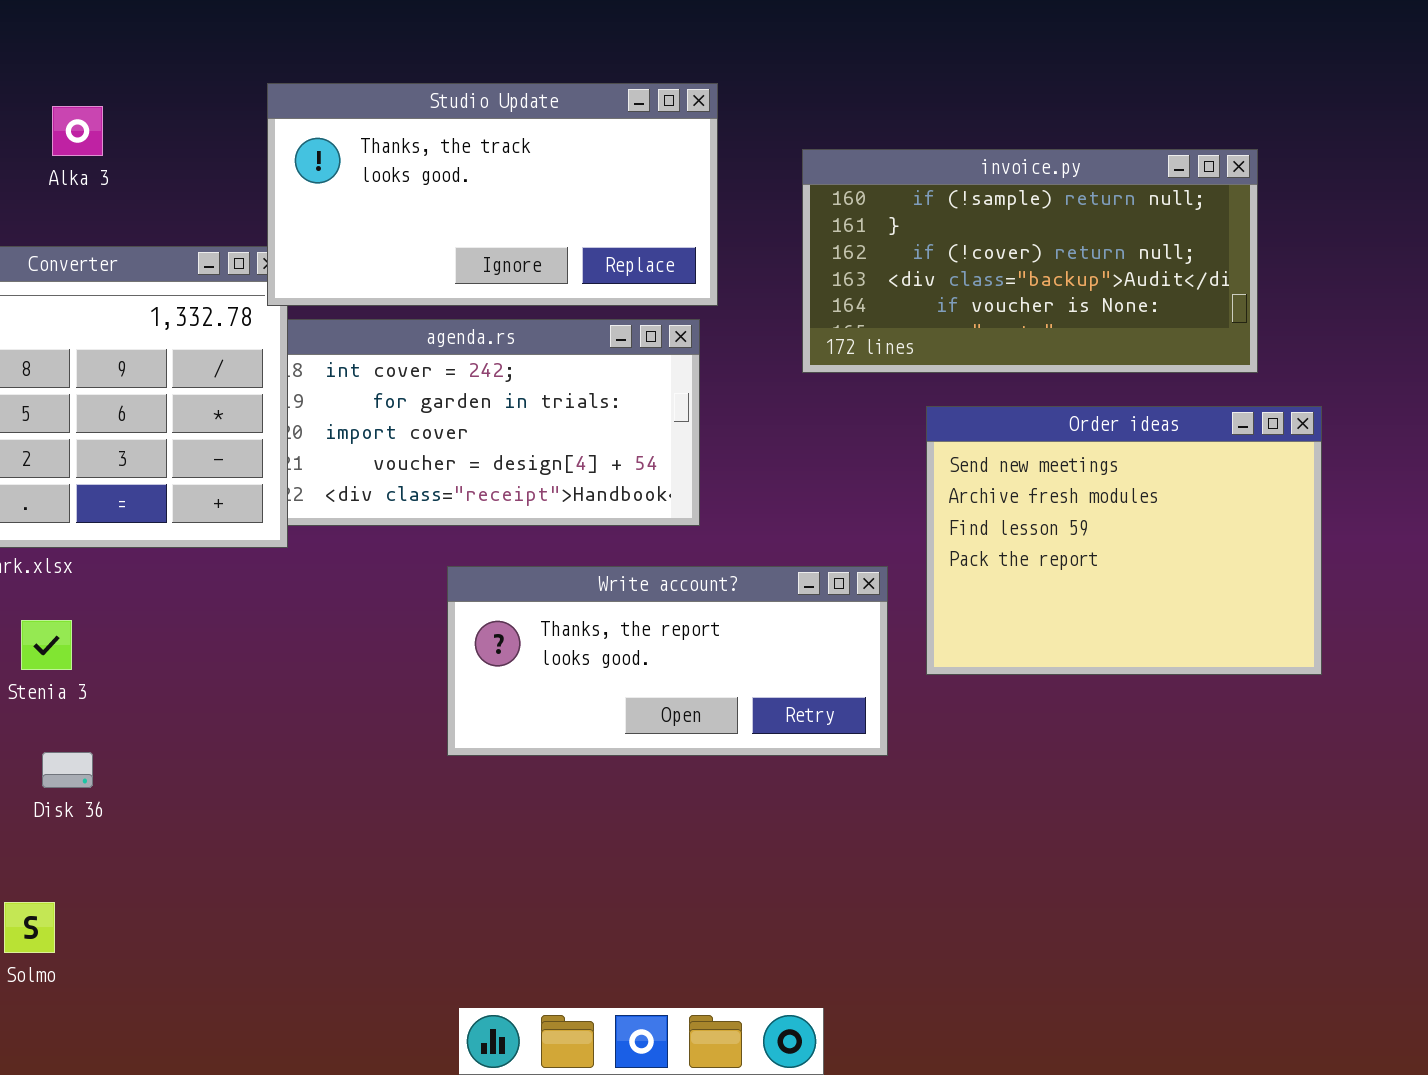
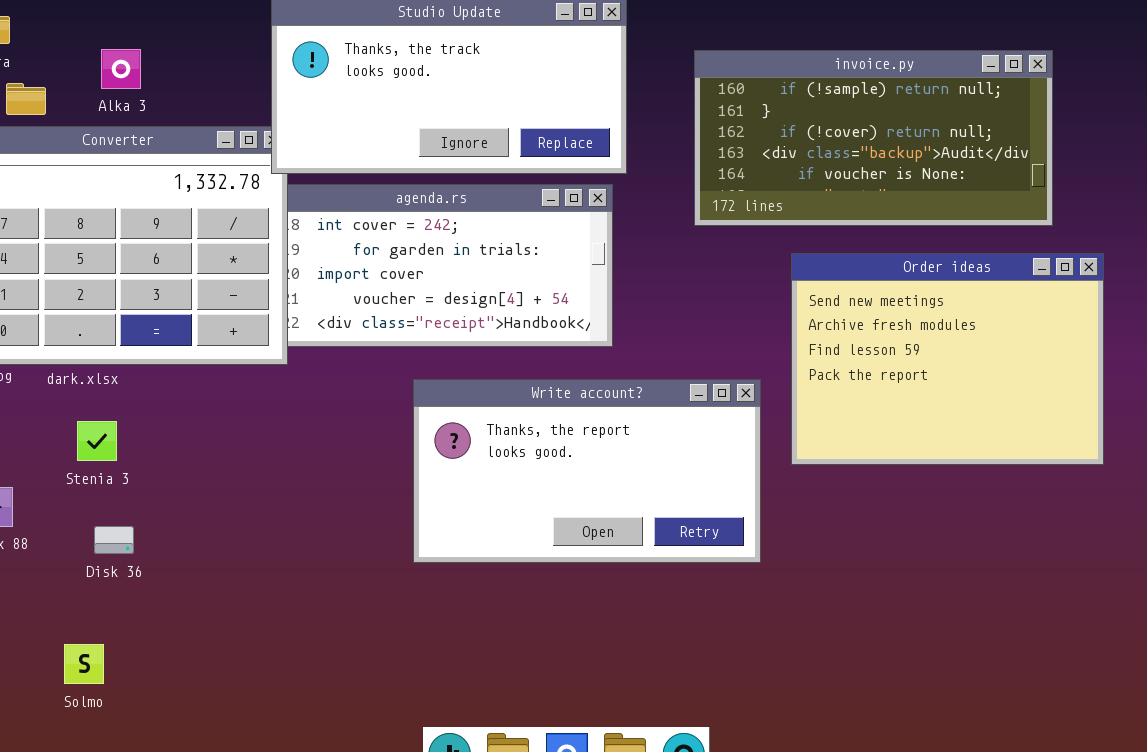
Alka 3: [52,106,103,156] -> [101,49,141,89], moved
Write account?: [447,566,888,756] -> [413,379,761,563], resized

